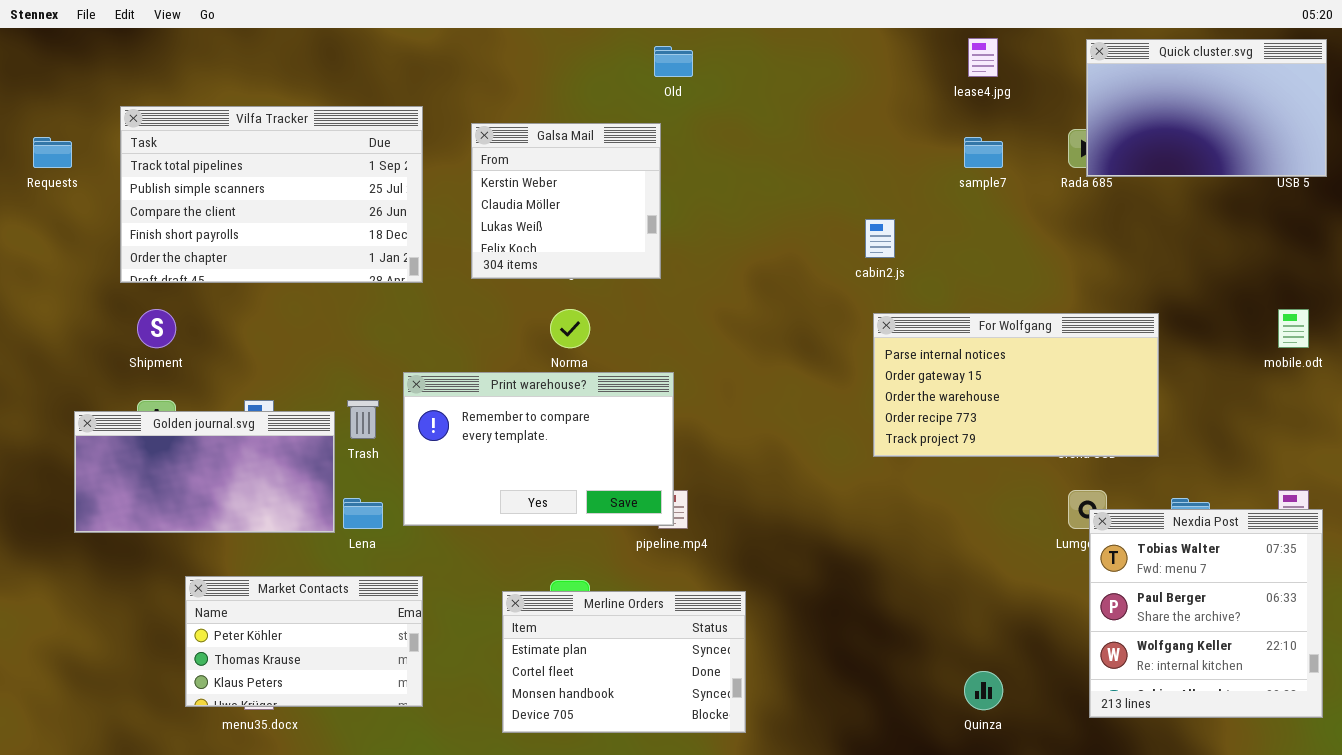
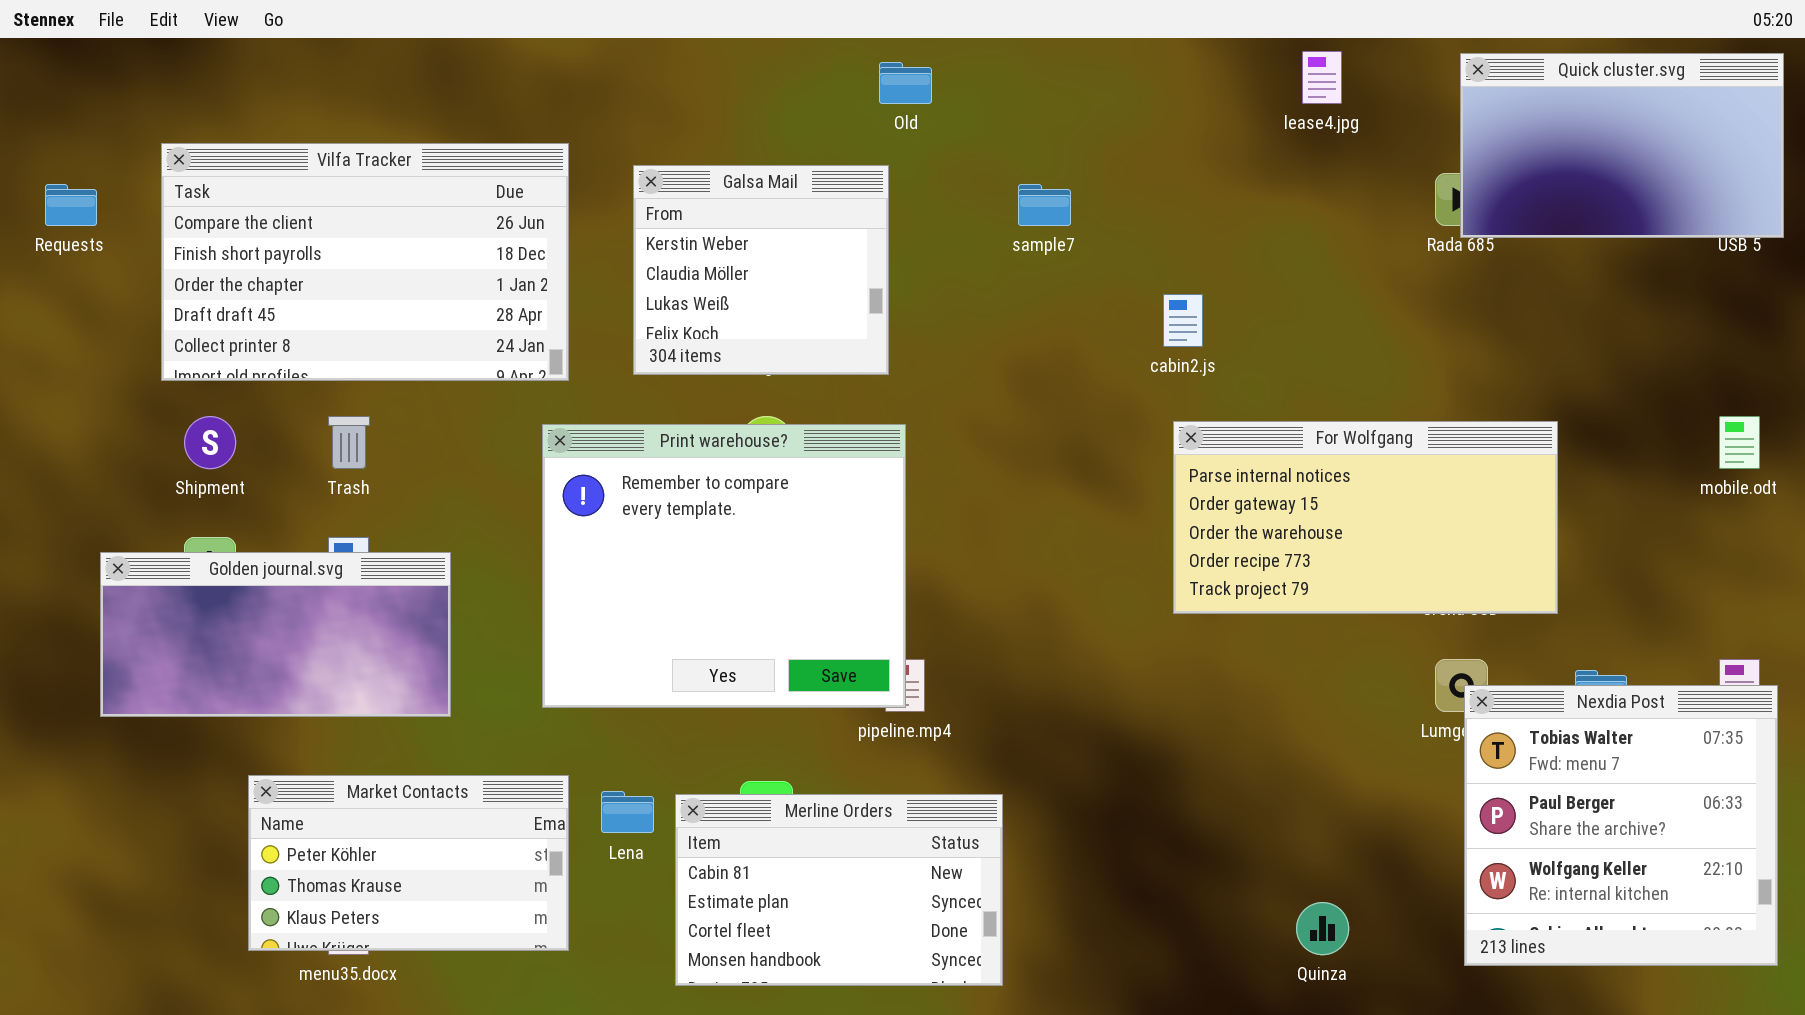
Vilfa Tracker: [120,106,423,283] -> [161,143,569,381], scrolled down 2 rows
sample7: [964,137,1003,168] -> [1018,184,1071,226], moved
Print warehouse?: [403,372,674,526] -> [542,424,906,708], resized
Trash: [347,400,379,439] -> [328,416,370,469], moved
Lena: [343,498,383,529] -> [601,791,654,833], moved
Merline Orders: [502,591,746,733] -> [675,794,1003,986], scrolled up 1 row

